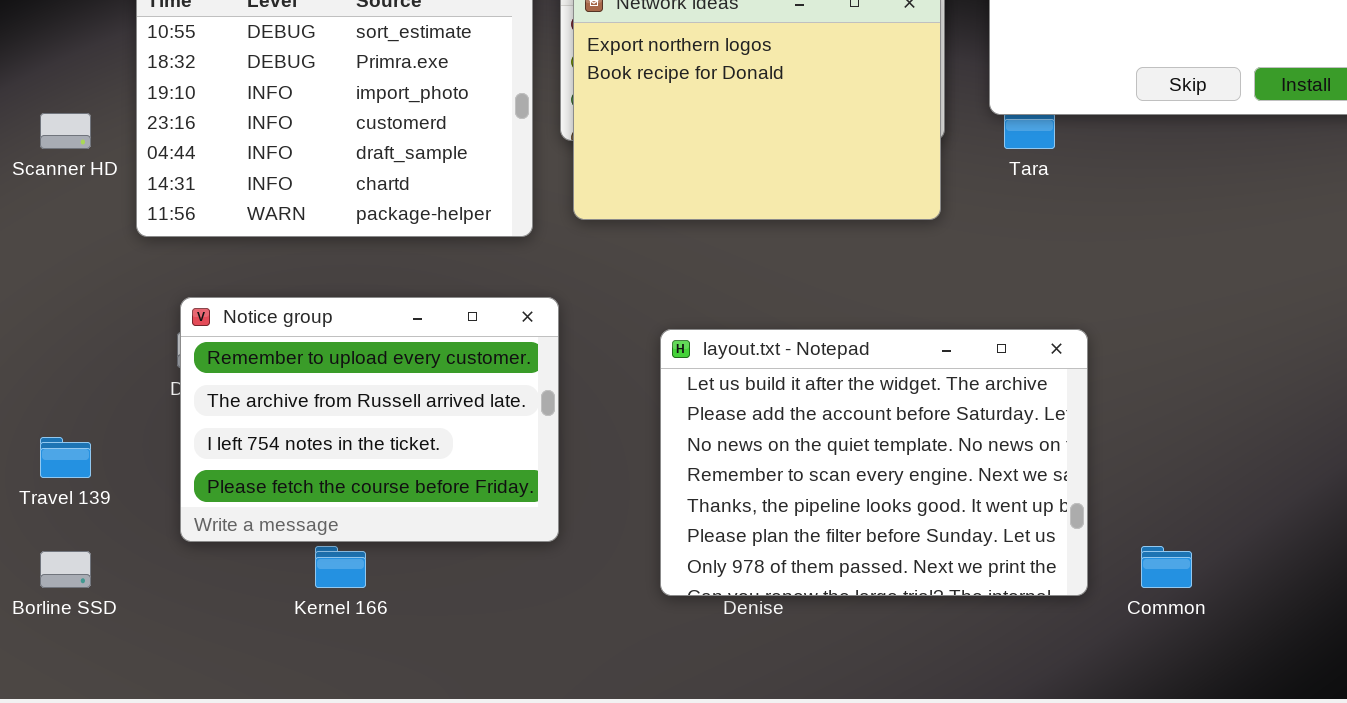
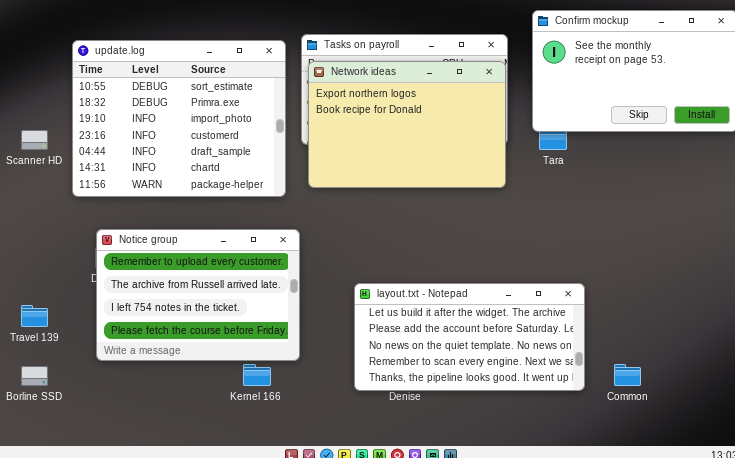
layout.txt - Notepad: [660,329,1088,596] -> [354,283,585,391], resized
Kernel 166: [315,546,366,588] -> [243,364,271,386], moved

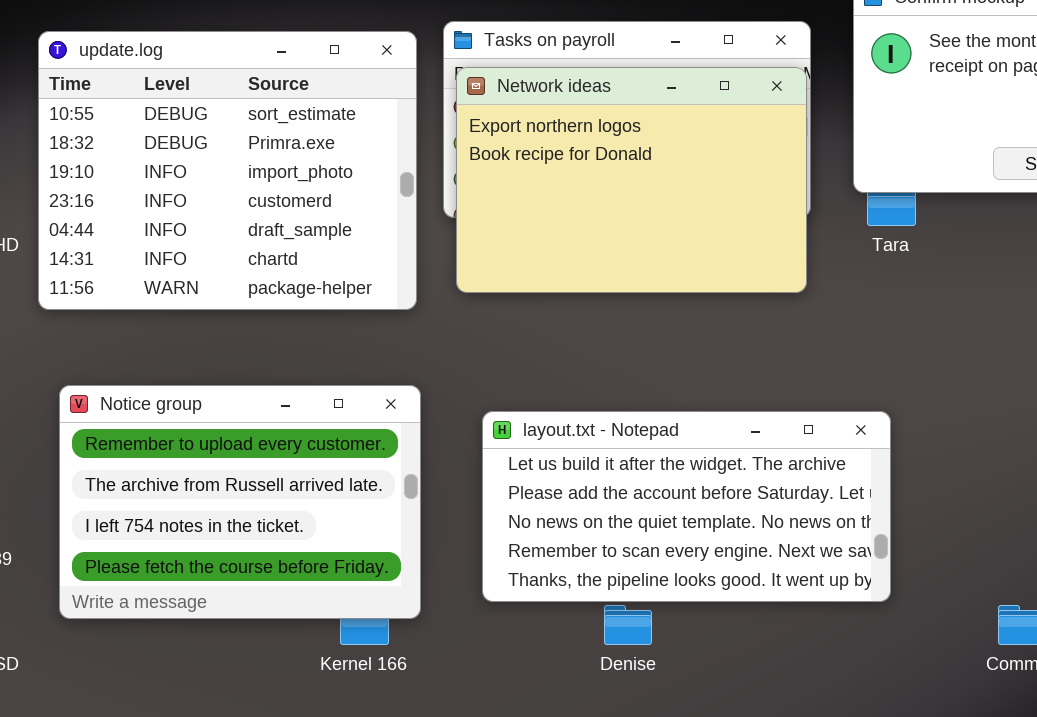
Notice group: [96,229,300,361] -> [59,385,421,619], moved
layout.txt - Notepad: [354,283,585,391] -> [482,411,891,602], moved

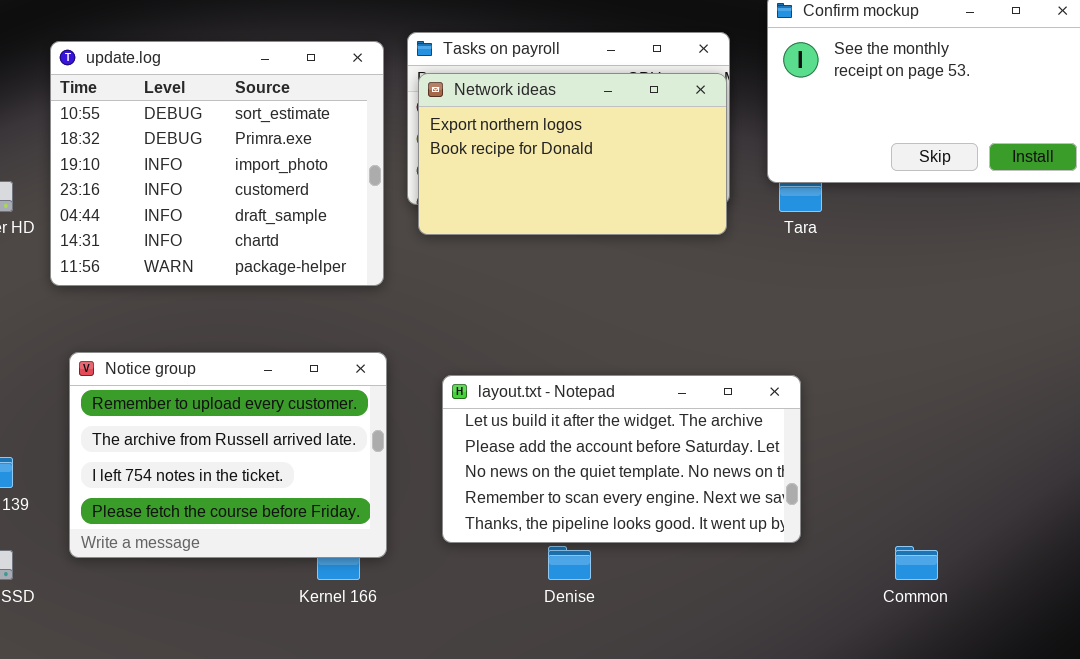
Network ideas: [456,67,807,293] -> [418,73,727,235], resized

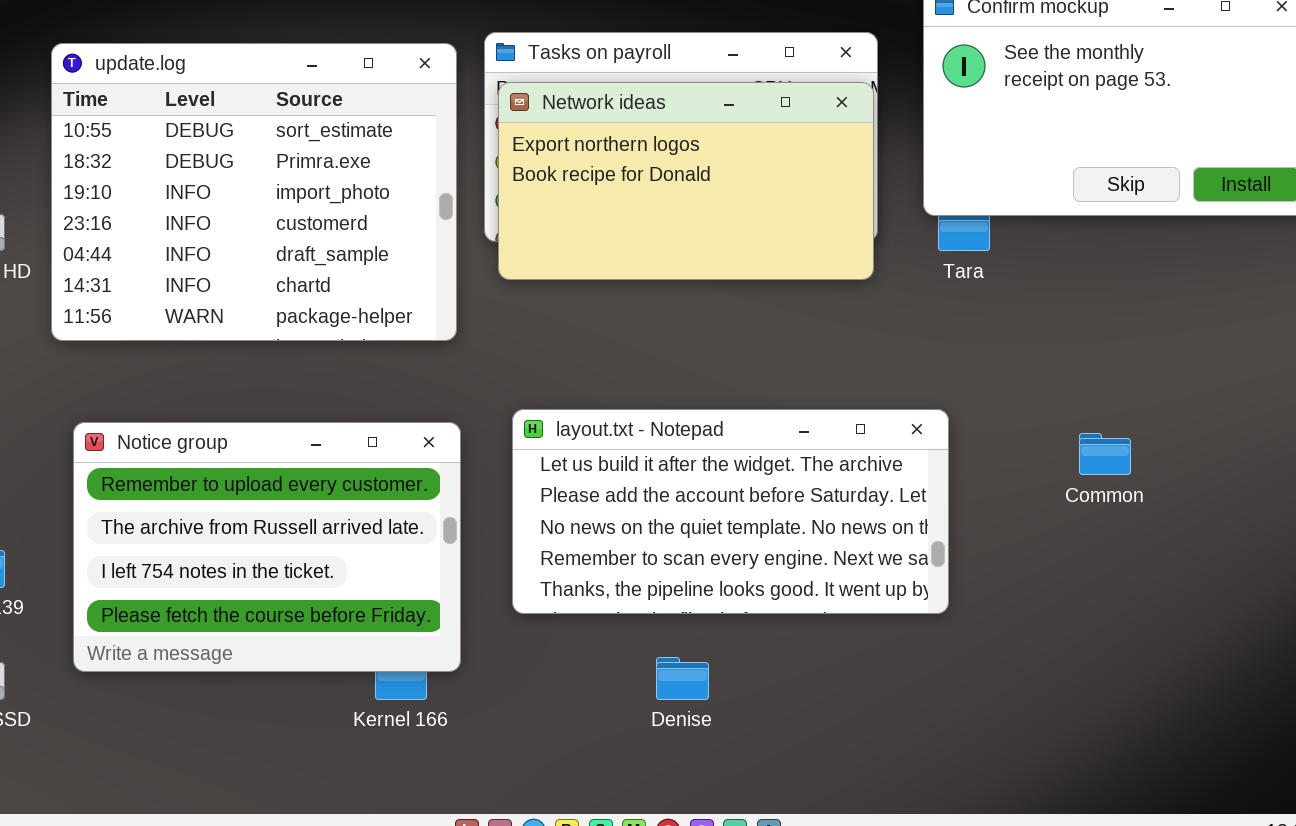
layout.txt - Notepad: [442,375,801,543] -> [512,409,949,614], moved
Common: [895,546,938,580] -> [1079,433,1131,475], moved

